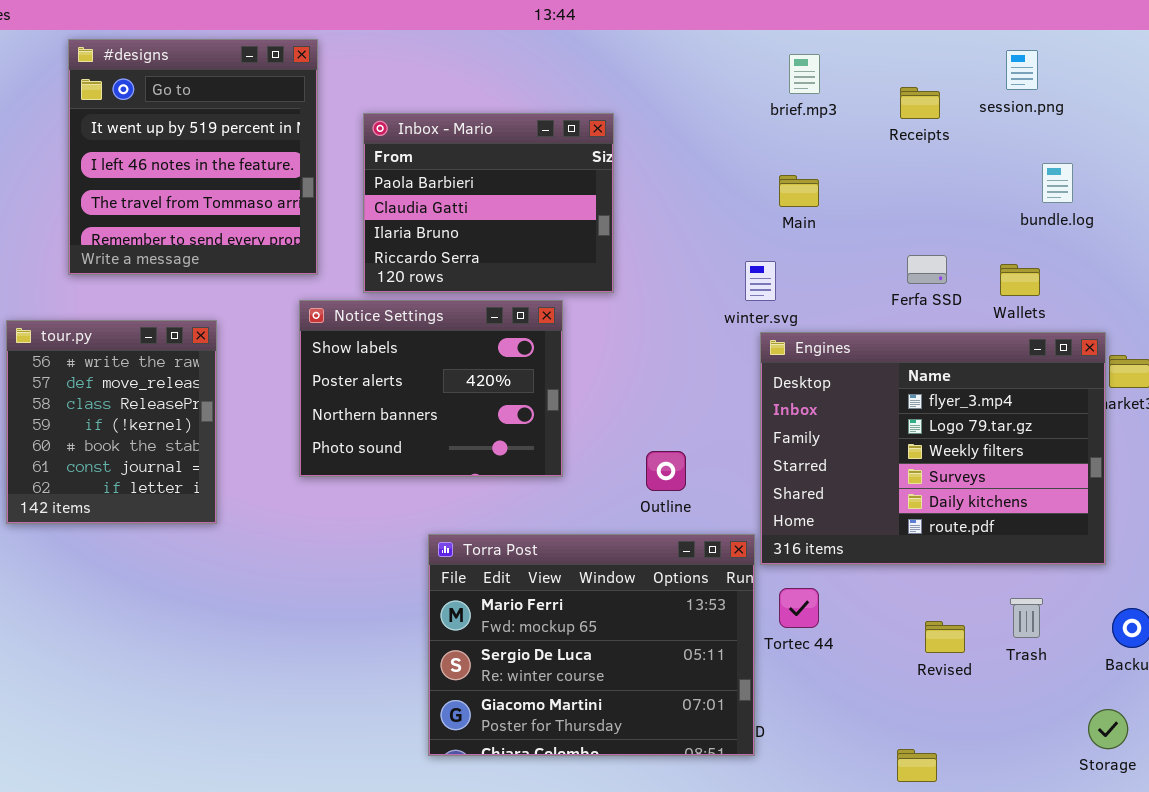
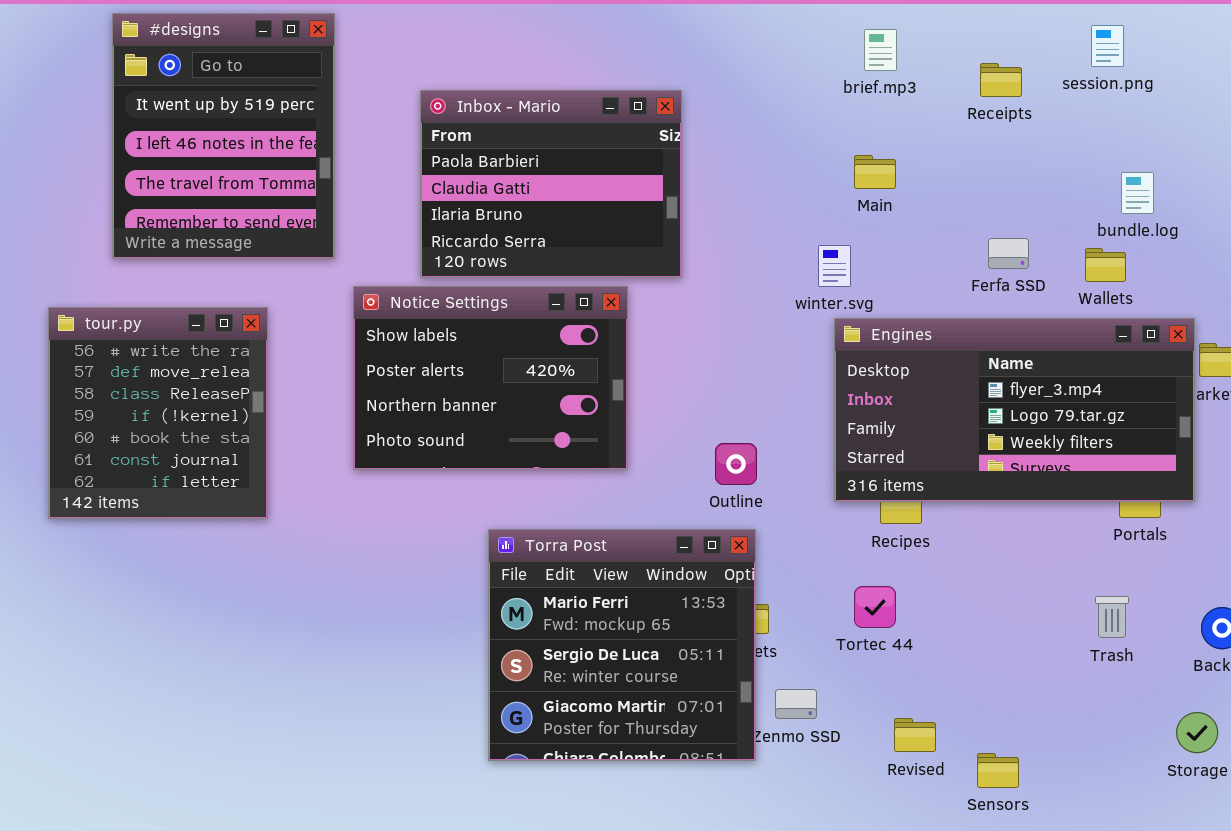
#designs: [68,39,318,275] -> [112,13,335,259], resized
bundle.log: [1042,163,1073,203] -> [1121,172,1154,214], moved
Engines: [760,332,1106,565] -> [834,318,1195,502], resized
Torra Post: [428,534,755,756] -> [488,529,756,761], resized
Revised: [925,621,965,653] -> [894,718,936,752], moved

